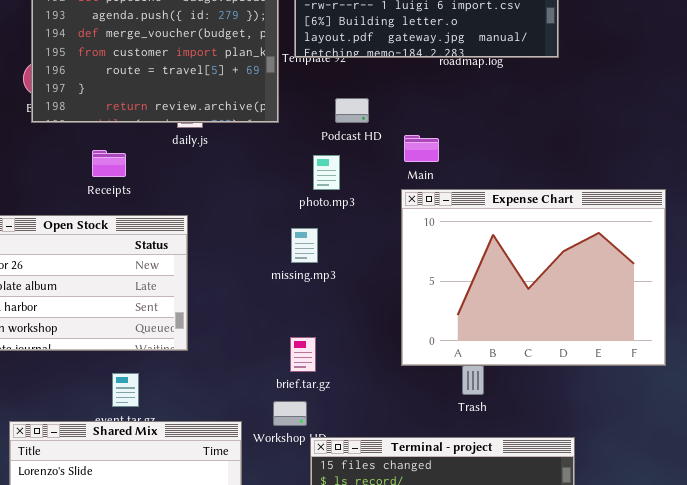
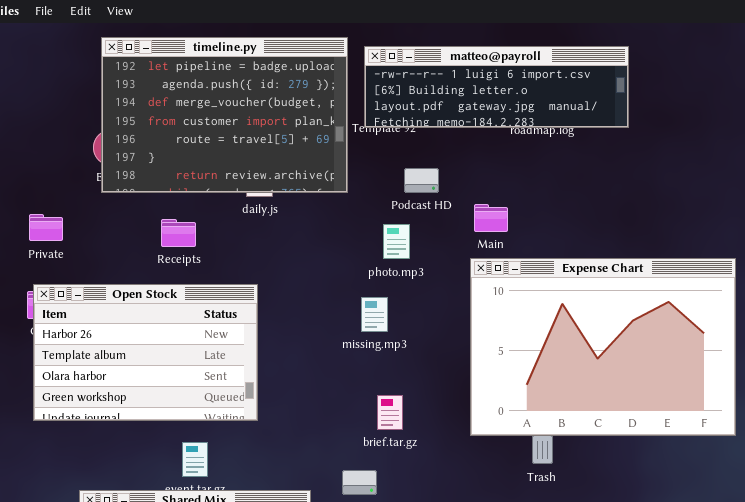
brief.tar.gz: [290,337,316,372] -> [377,395,403,430], moved

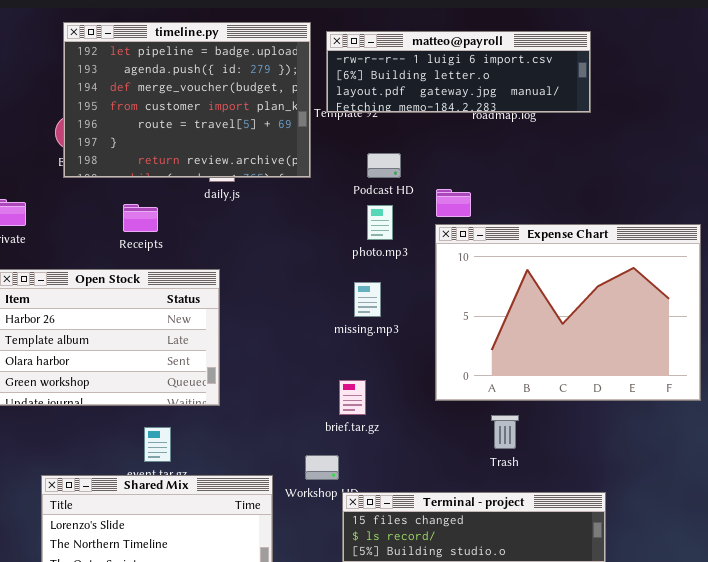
photo.mp3: [383,224,410,259] -> [367,205,393,240], moved
Expense Chart: [470,258,736,436] -> [435,224,701,401], moved
missing.mp3: [361,297,388,332] -> [354,282,381,317], moved

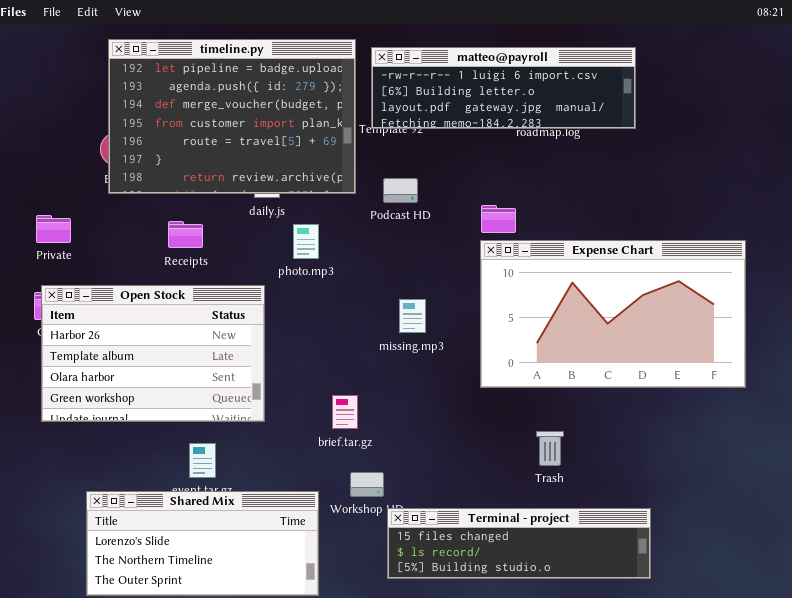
Podcast HD: [367,153,401,178] -> [383,178,418,203], moved
photo.mp3: [367,205,393,240] -> [293,224,319,259], moved
Expense Chart: [435,224,701,401] -> [480,240,746,388], resized
brief.tar.gz: [339,380,366,415] -> [332,395,358,429], moved

